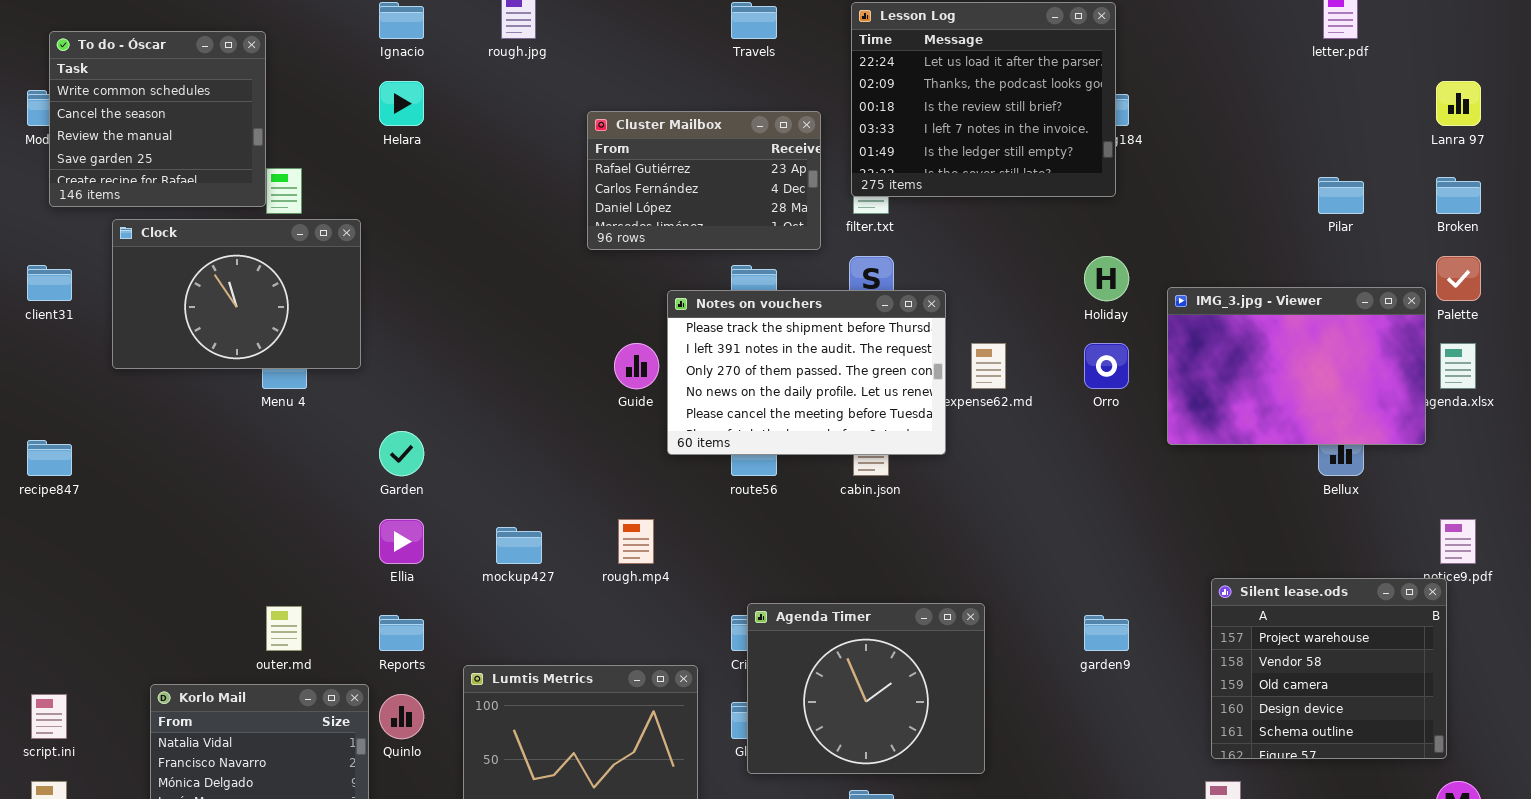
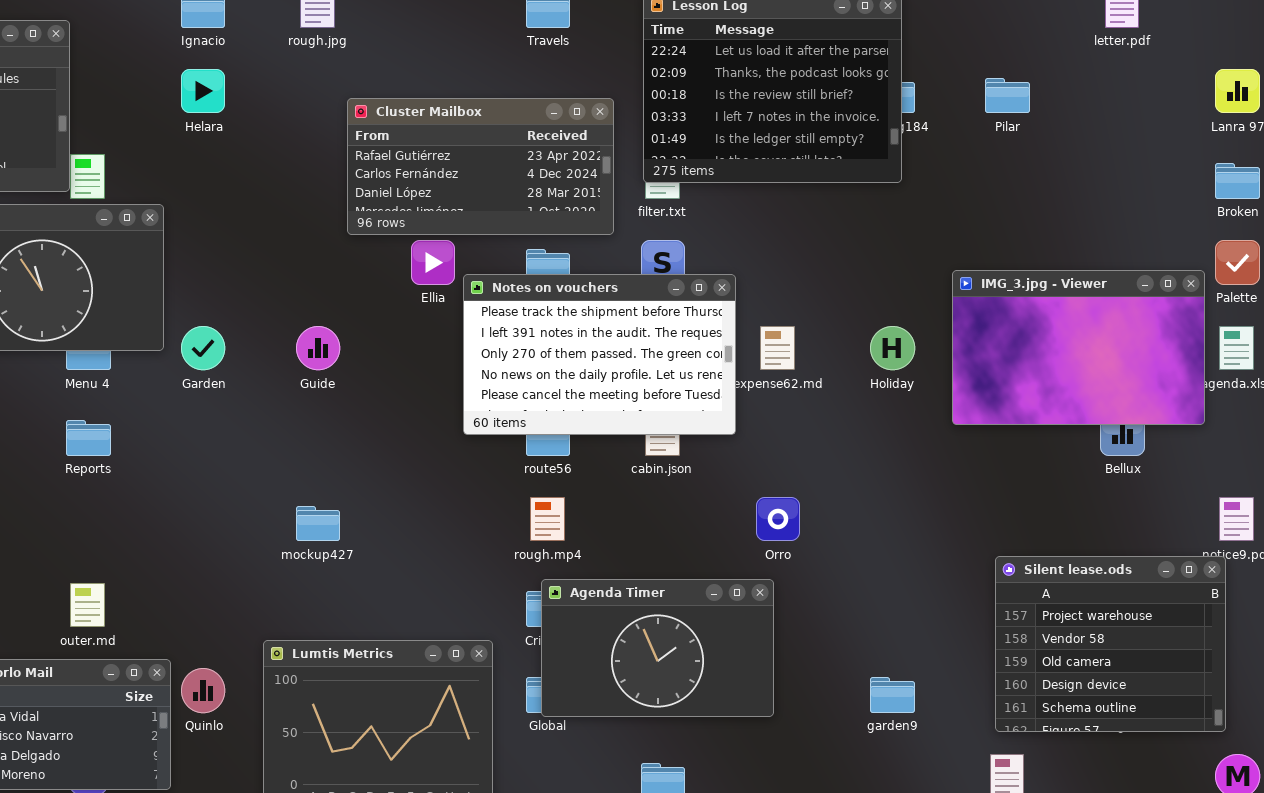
Cluster Mailbox: [587,111,821,250] -> [347,98,614,235], resized
Pilar: [1318,177,1364,214] -> [985,78,1030,113], moved
Holiday: [1084,256,1129,301] -> [870,326,915,370], moved
Guide: [614,343,659,389] -> [296,326,340,370], moved
Orro: [1084,343,1129,389] -> [756,497,800,541], moved
Garden: [379,431,424,476] -> [181,326,225,370], moved
Ellia: [379,519,424,564] -> [411,240,455,285], moved
rough.mp4: [618,519,654,564] -> [530,497,565,541], moved
Agenda Timer: [747,603,985,774] -> [541,579,774,717], resized
Reports: [379,615,424,651] -> [66,420,111,456], moved
garden9: [1084,615,1129,651] -> [870,677,915,713], moved

